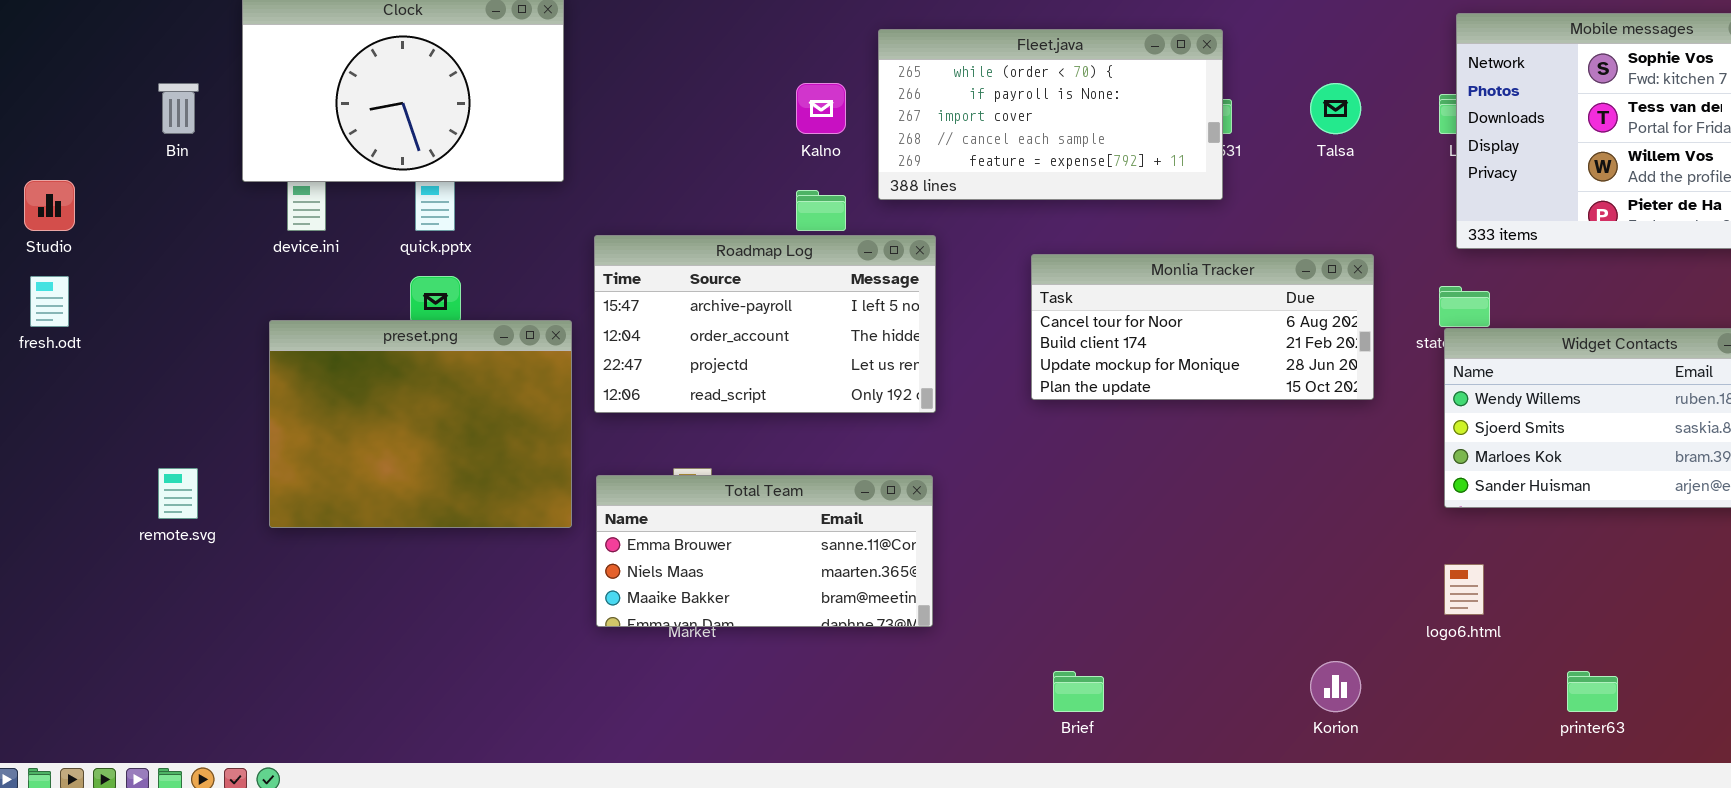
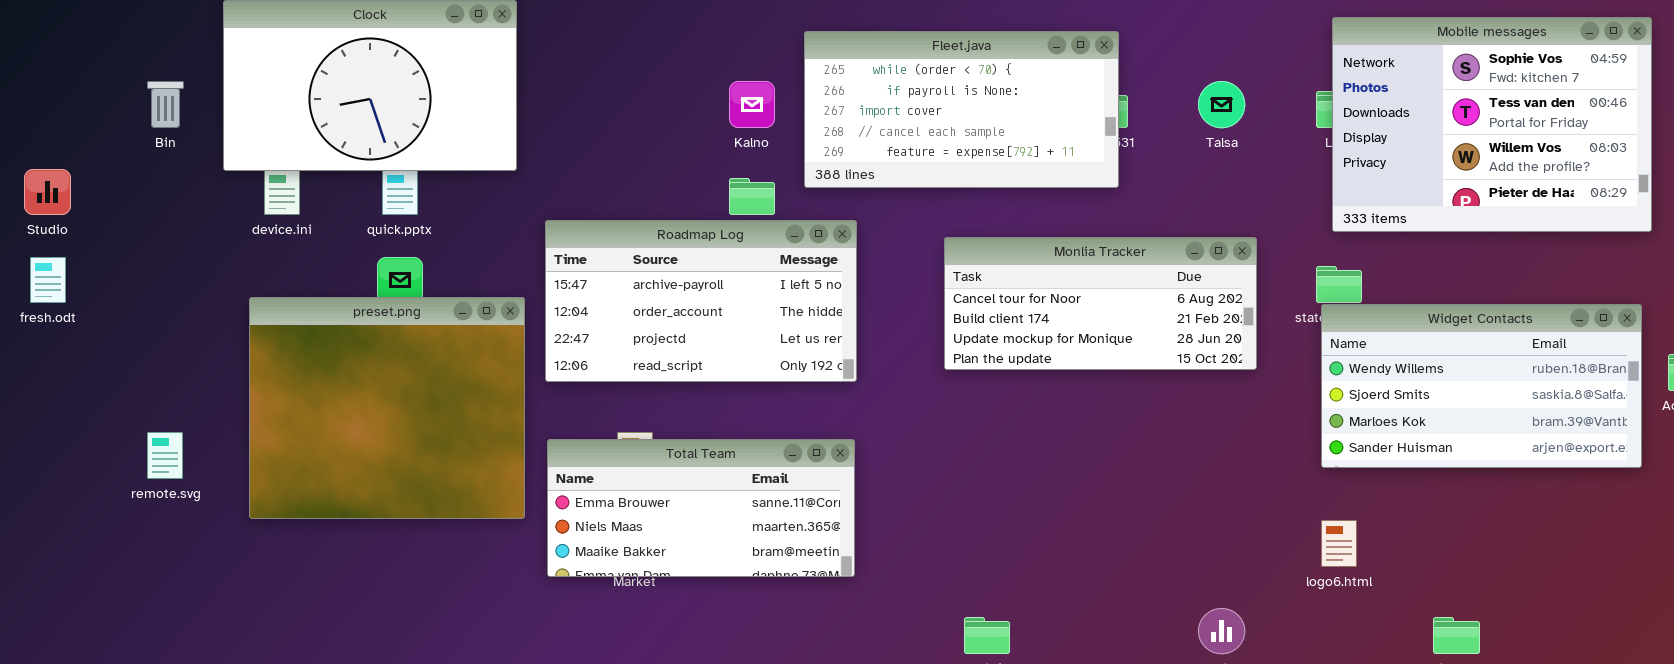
preset.png: [269,320,572,528] -> [249,297,525,519], resized

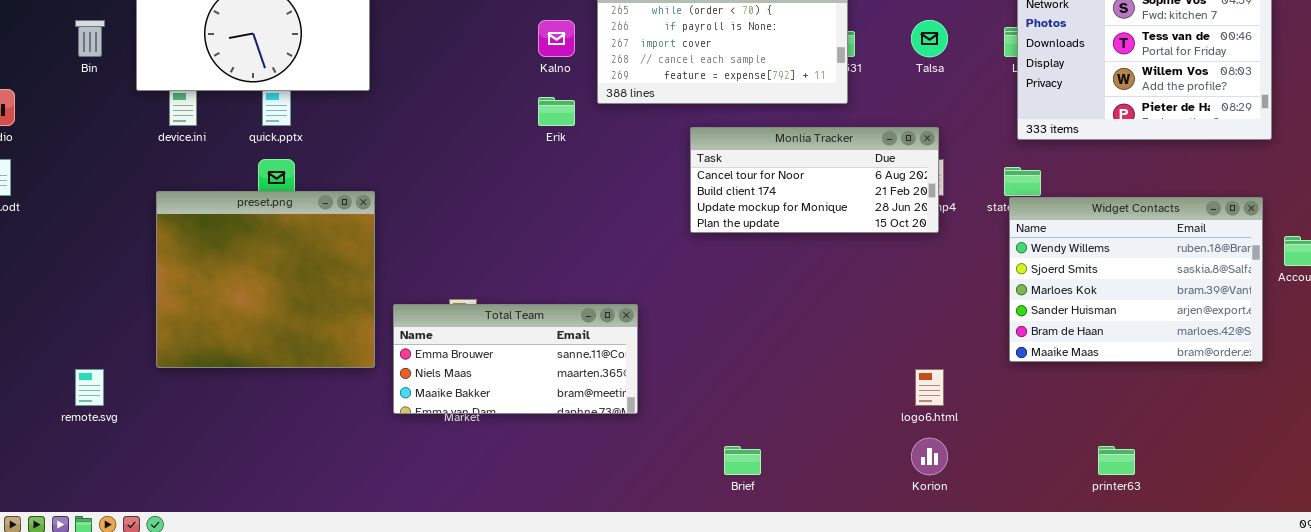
Roadmap Log: [545,220,857,382] -> none, closed
Monlia Tracker: [944,237,1257,370] -> [690,127,939,233], moved
Widget Contacts: [1321,304,1642,468] -> [1009,197,1263,362], resized
remote.svg: [147,432,183,479] -> [75,369,104,406], moved
logo6.html: [1321,520,1357,567] -> [915,369,944,406], moved

